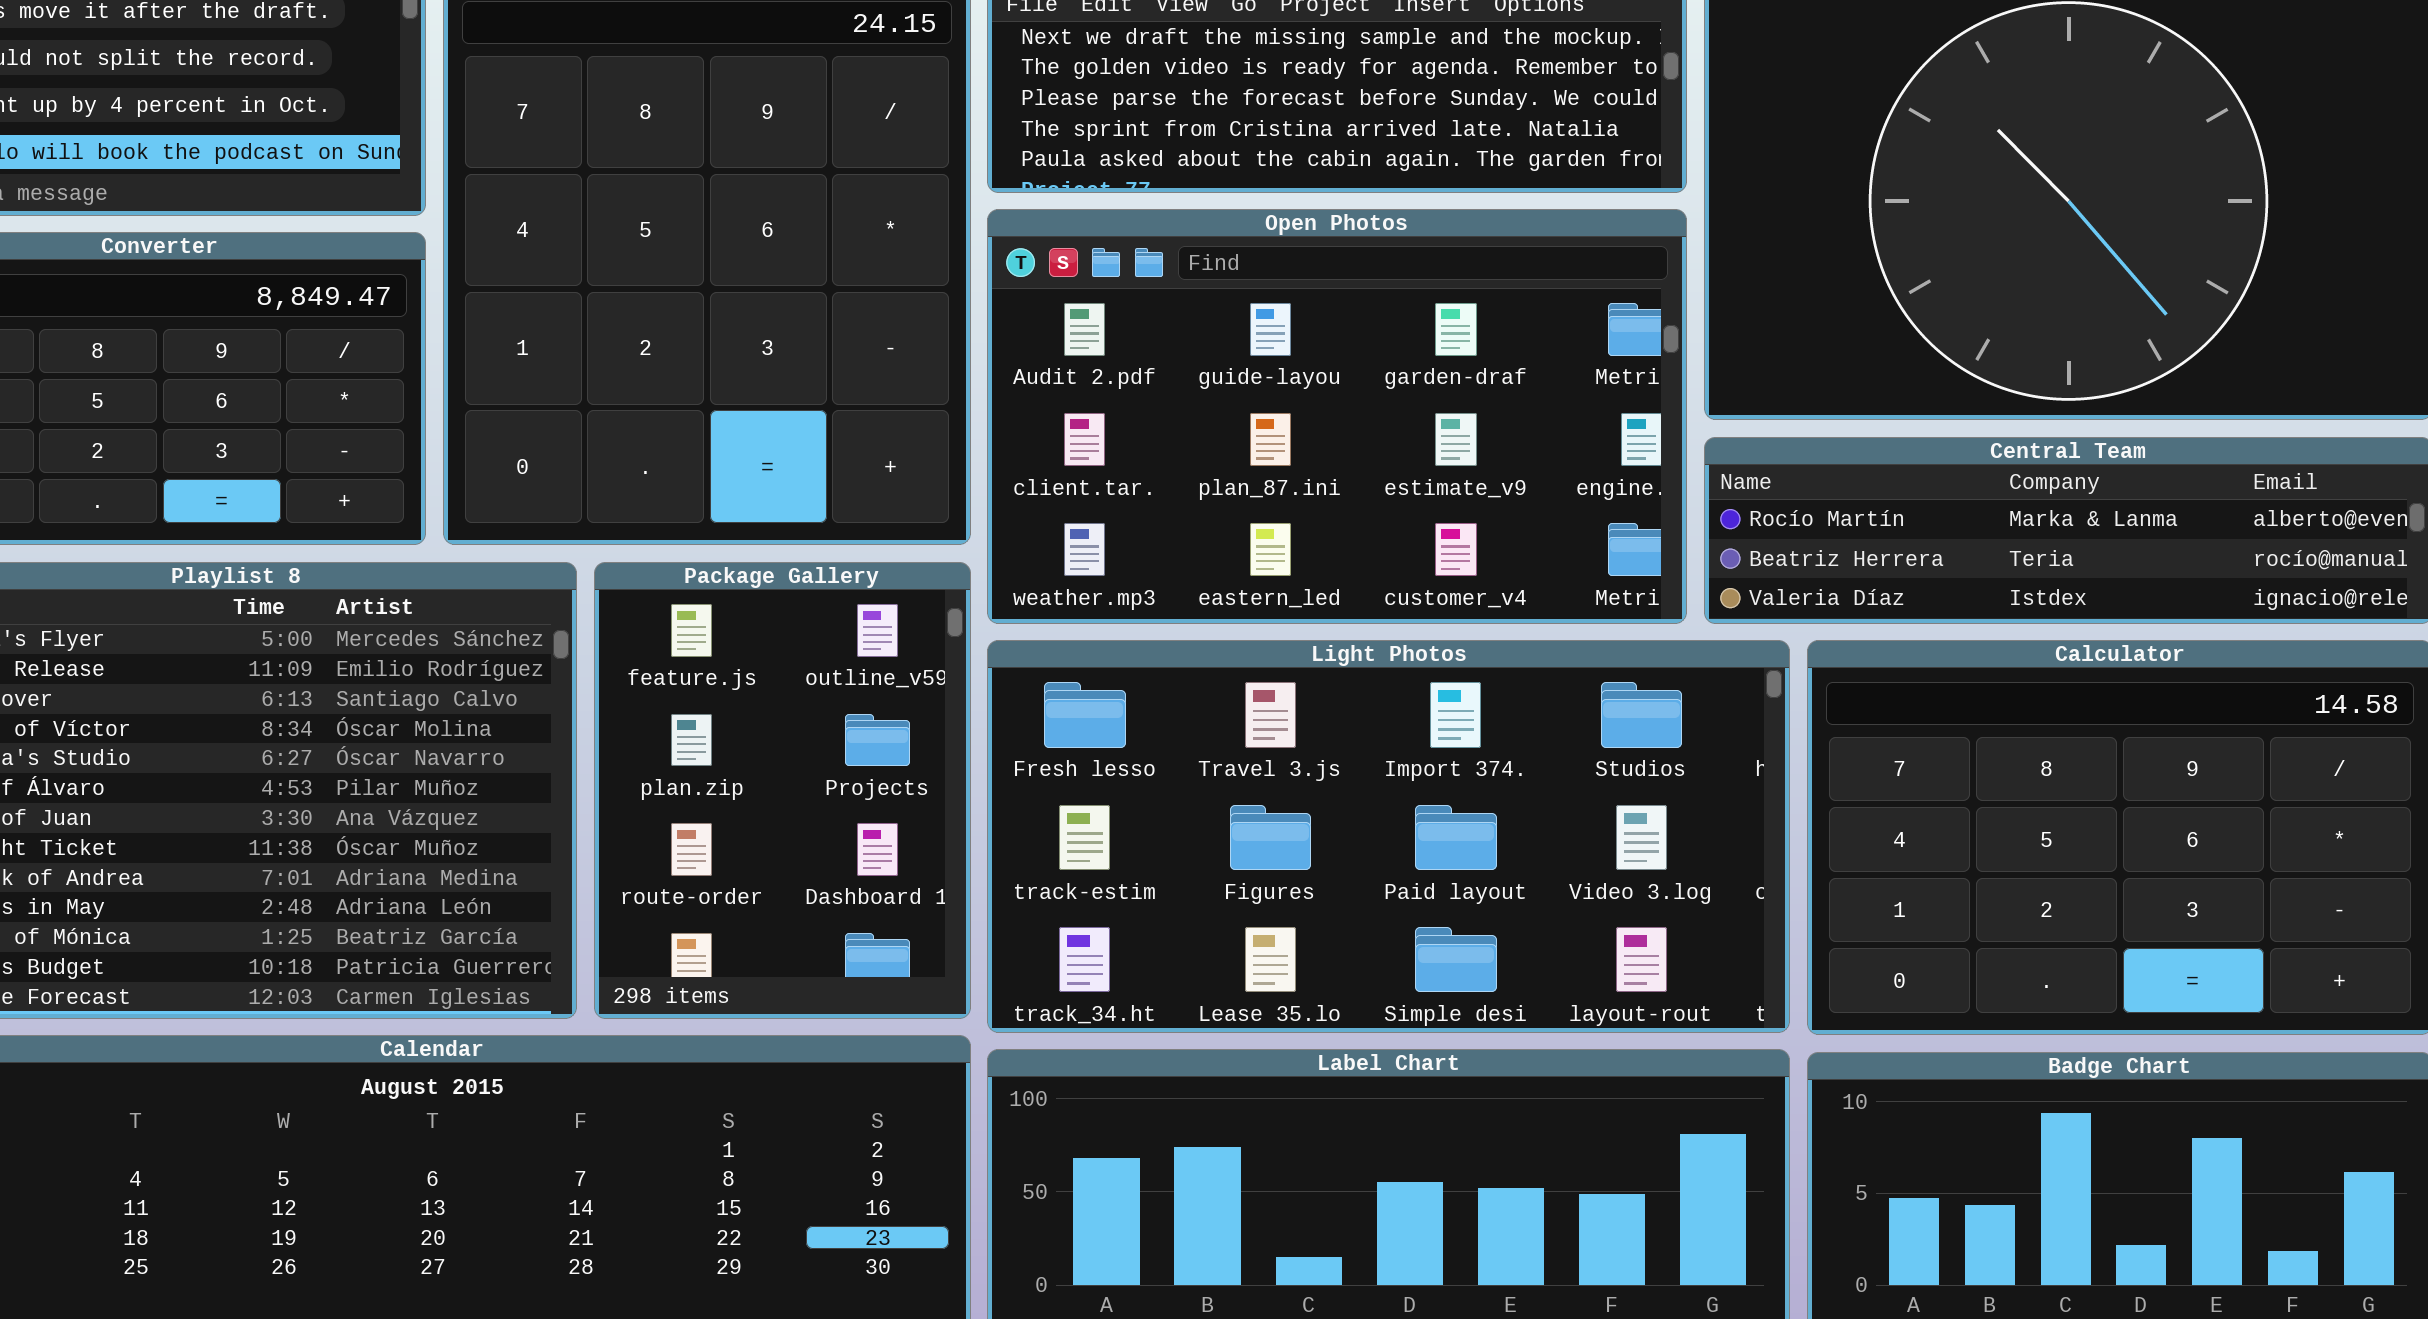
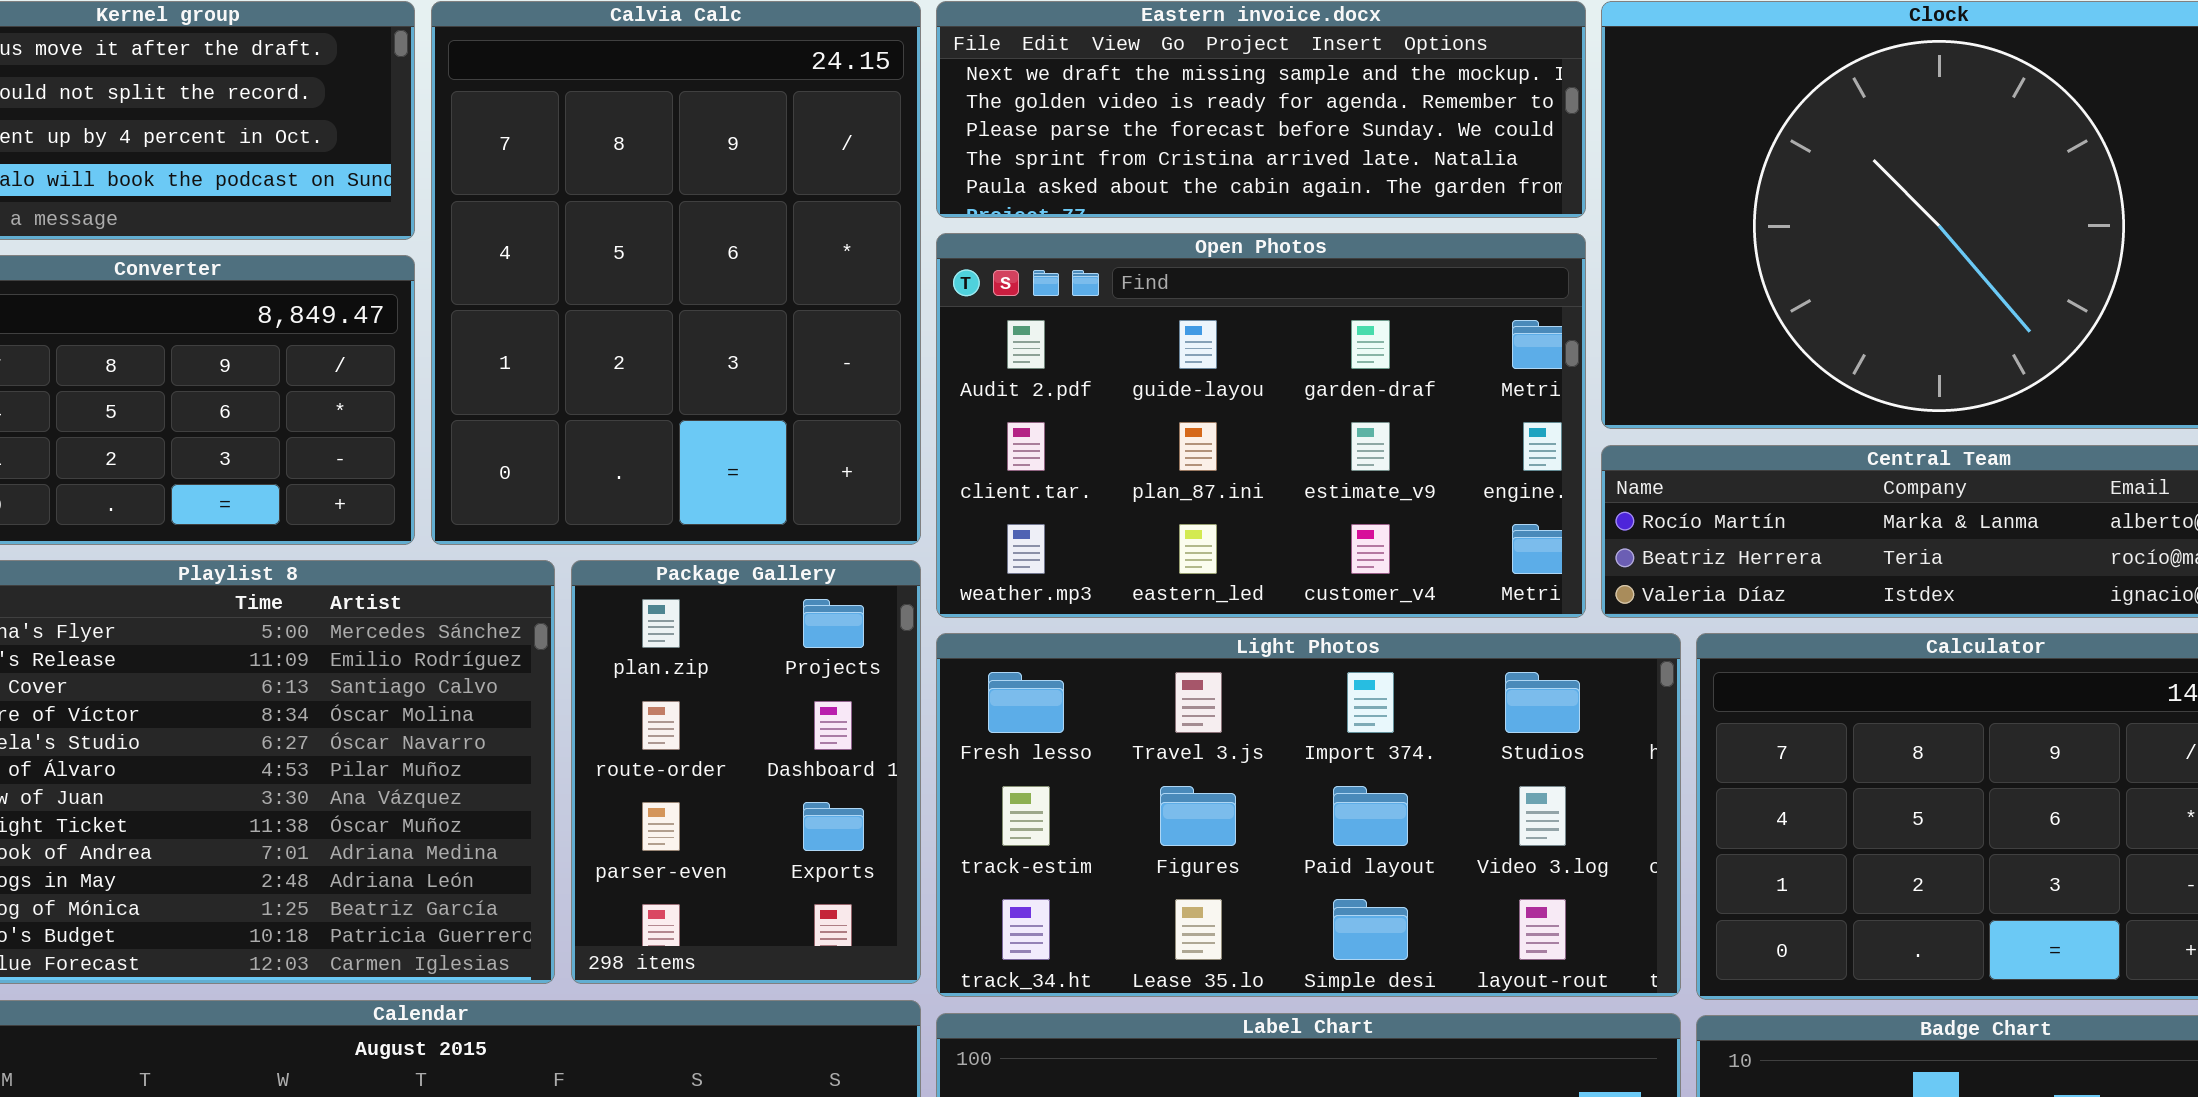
Package Gallery: [594,562,971,1019] -> [571,560,921,984], scrolled down 1 row

